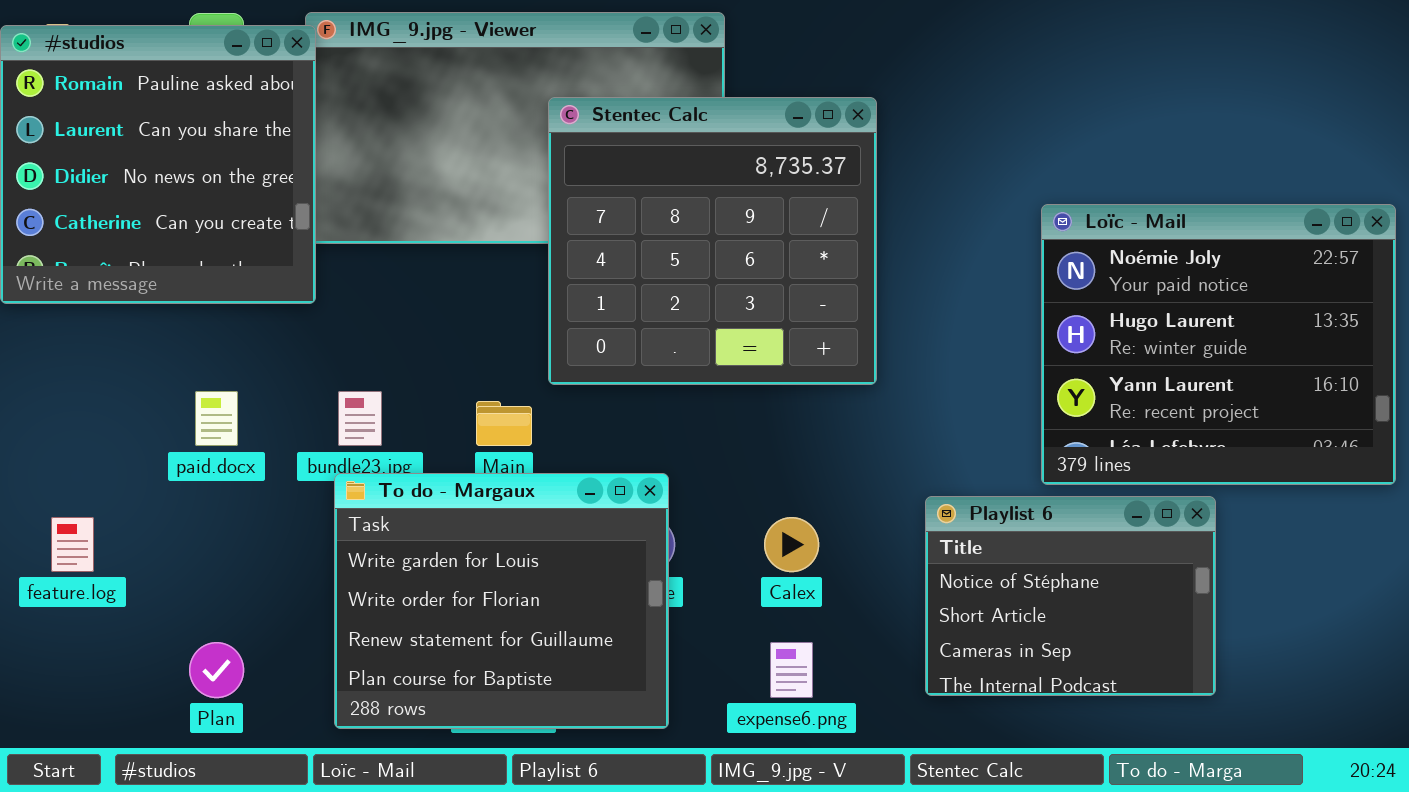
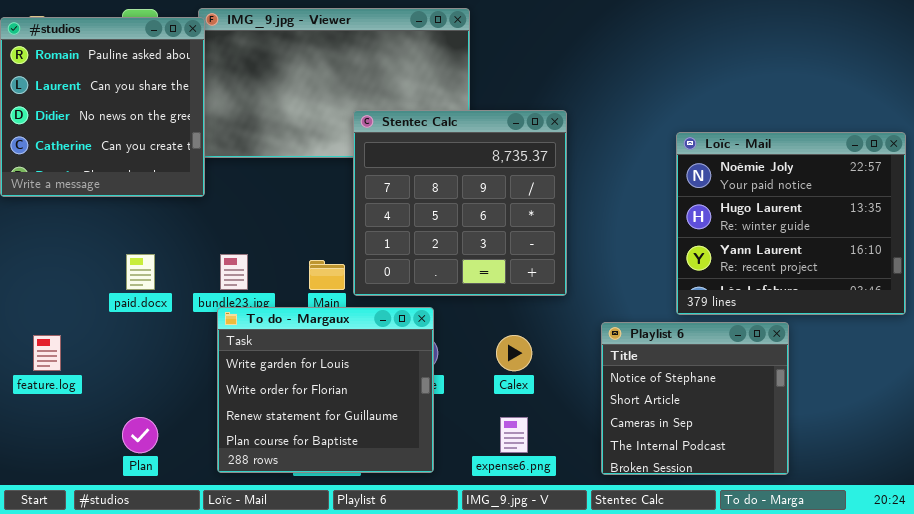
Stentec Calc: [548,97,877,385] -> [353,110,567,296], moved
Playlist 6: [925,496,1216,696] -> [601,322,789,475], resized

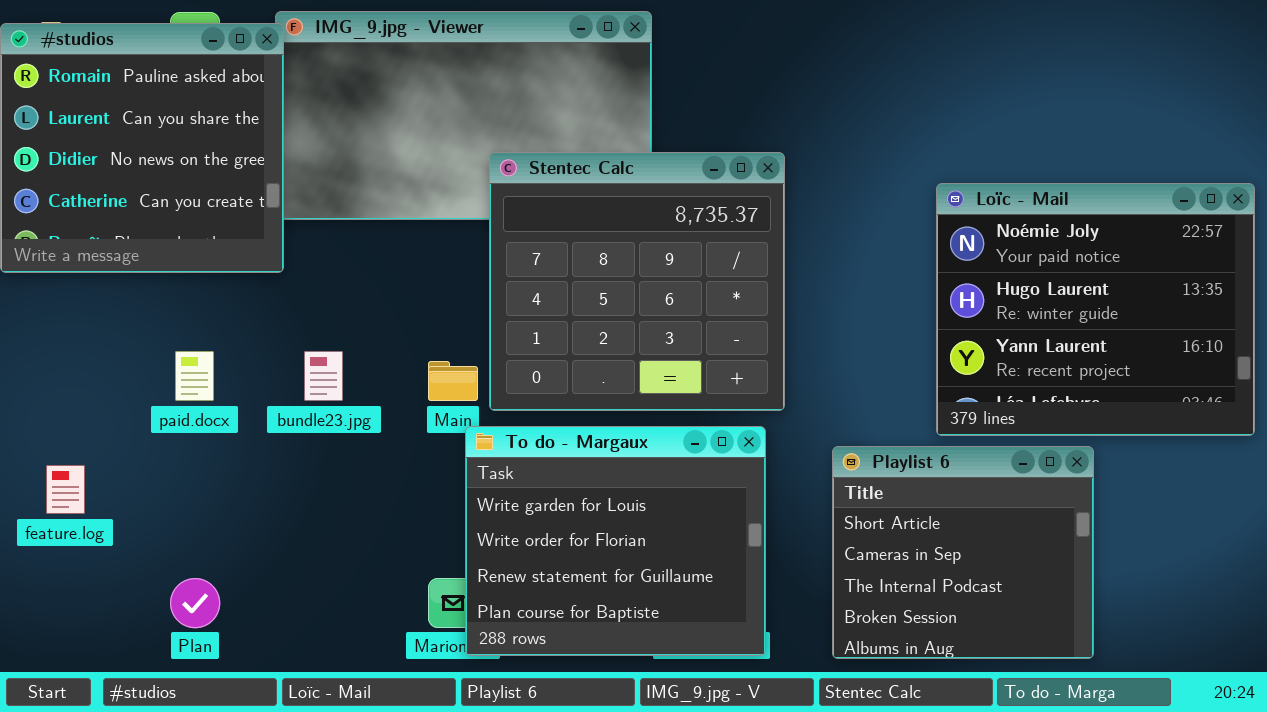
To do - Margaux: [217,307,434,473] -> [465,426,766,656], moved
Playlist 6: [601,322,789,475] -> [832,446,1094,659], scrolled down 1 row

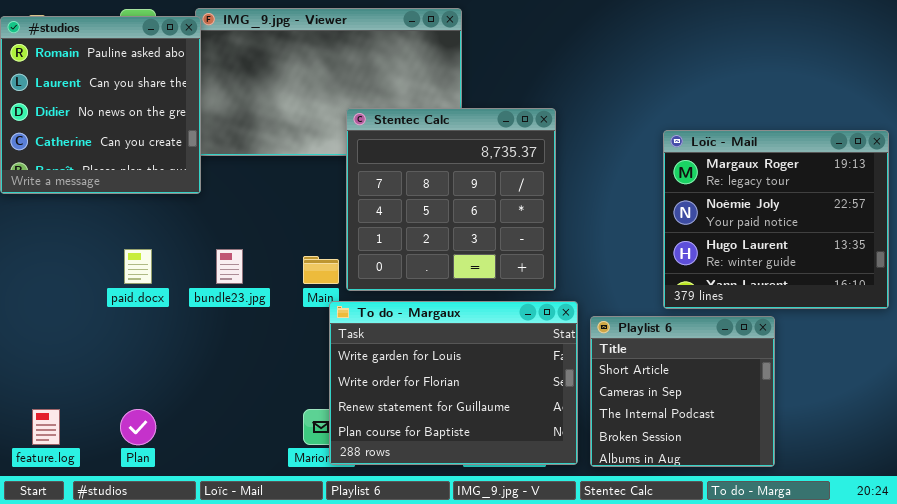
Loïc - Mail: [936,183,1255,436] -> [663,130,889,309], scrolled up 1 row
To do - Margaux: [465,426,766,656] -> [329,301,578,465], resized
feature.log: [46,465,85,514] -> [32,409,60,445], moved

